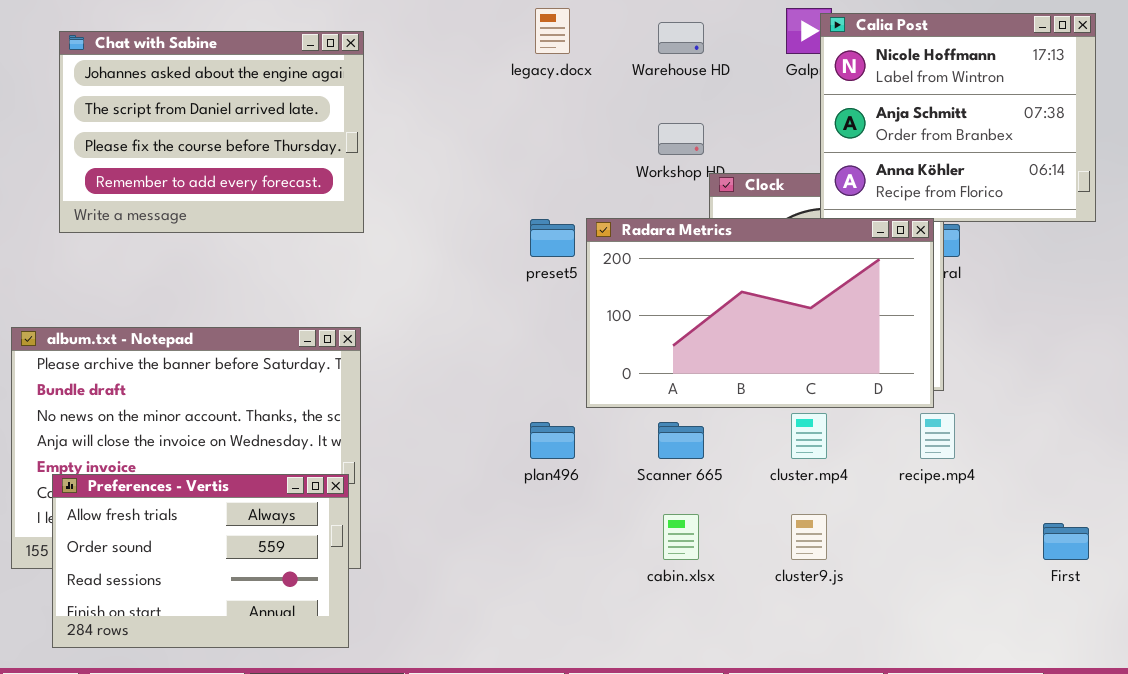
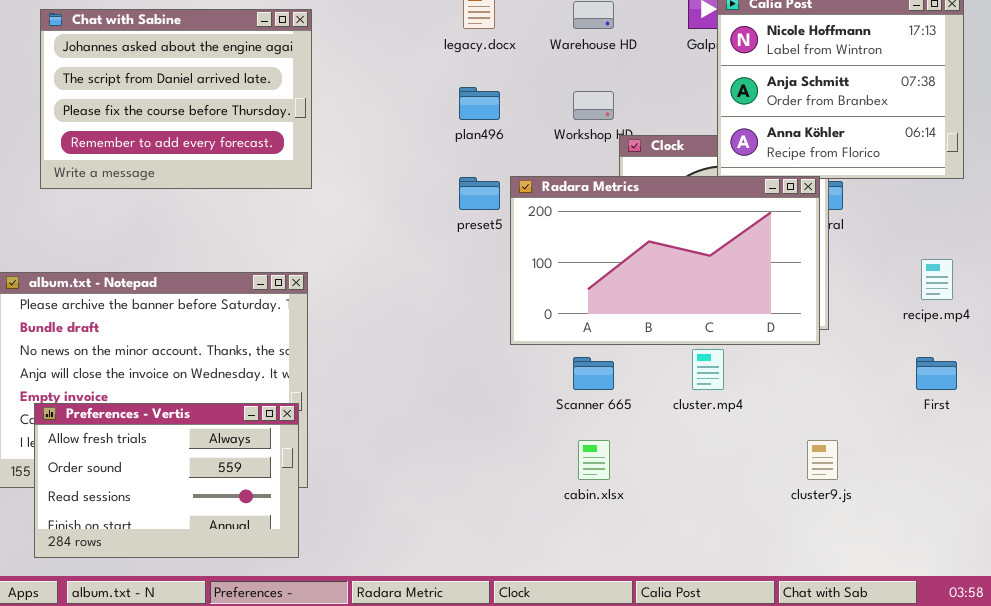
recipe.mp4: [920,413,955,459] -> [921,259,953,300], moved
plan496: [530,422,575,459] -> [459,87,500,120], moved
cluster9.js: [791,514,827,560] -> [807,440,838,480], moved
First: [1043,523,1089,560] -> [916,357,957,390], moved

